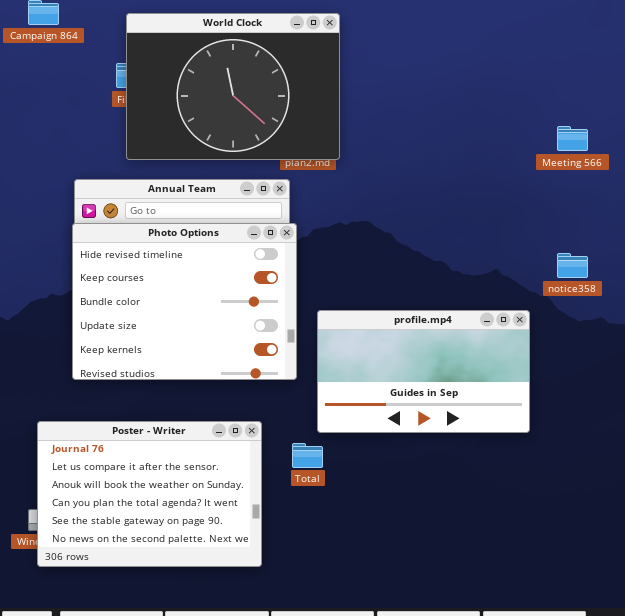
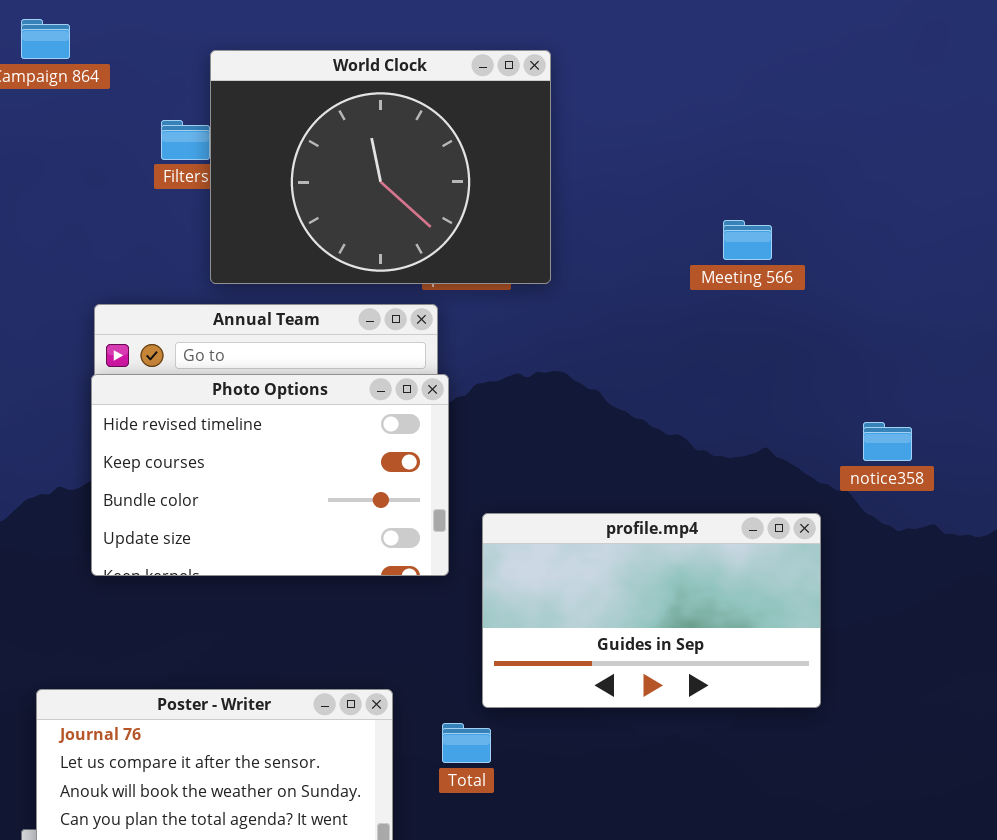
World Clock: [126,13,340,160] -> [210,50,551,284], moved
Meeting 566: [557,126,588,151] -> [723,220,772,260], moved
Photo Options: [72,223,297,380] -> [91,374,449,576], resized

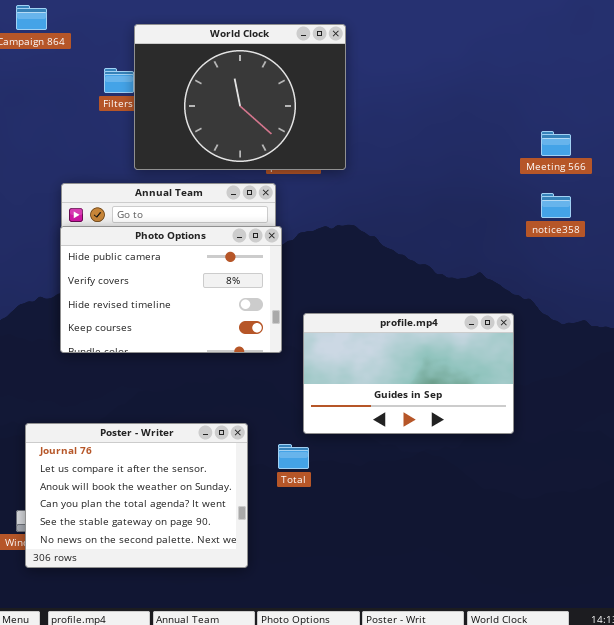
Meeting 566: [723,220,772,260] -> [541,131,571,156], moved
Photo Options: [91,374,449,576] -> [60,226,282,353], scrolled up 2 rows
notice358: [863,422,912,461] -> [541,193,571,218], moved

